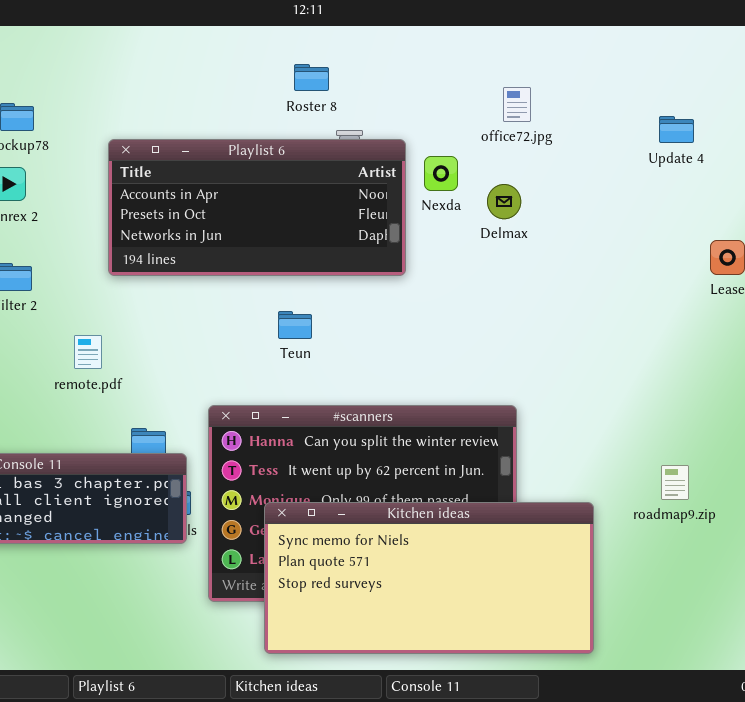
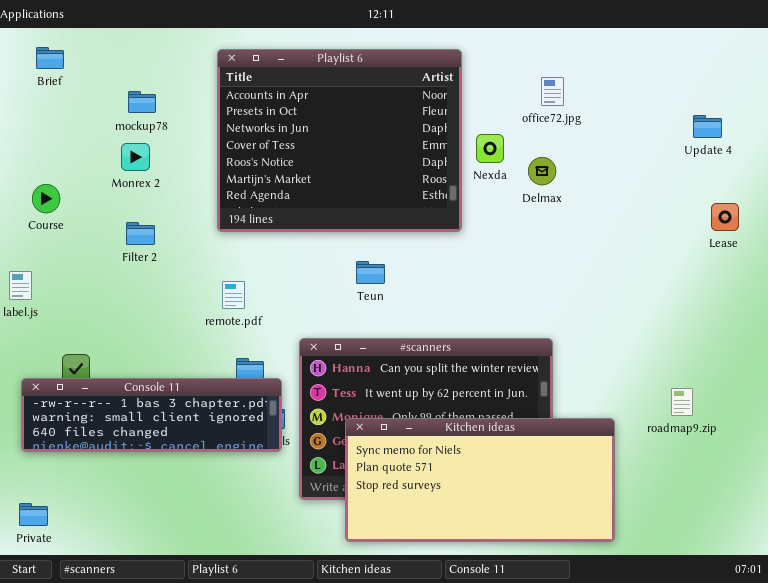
Update 4: [659,116,694,143] -> [693,115,722,138], moved
Playlist 6: [108,139,406,276] -> [217,49,462,232], resized
remote.pdf: [74,335,102,369] -> [222,281,245,309], moved

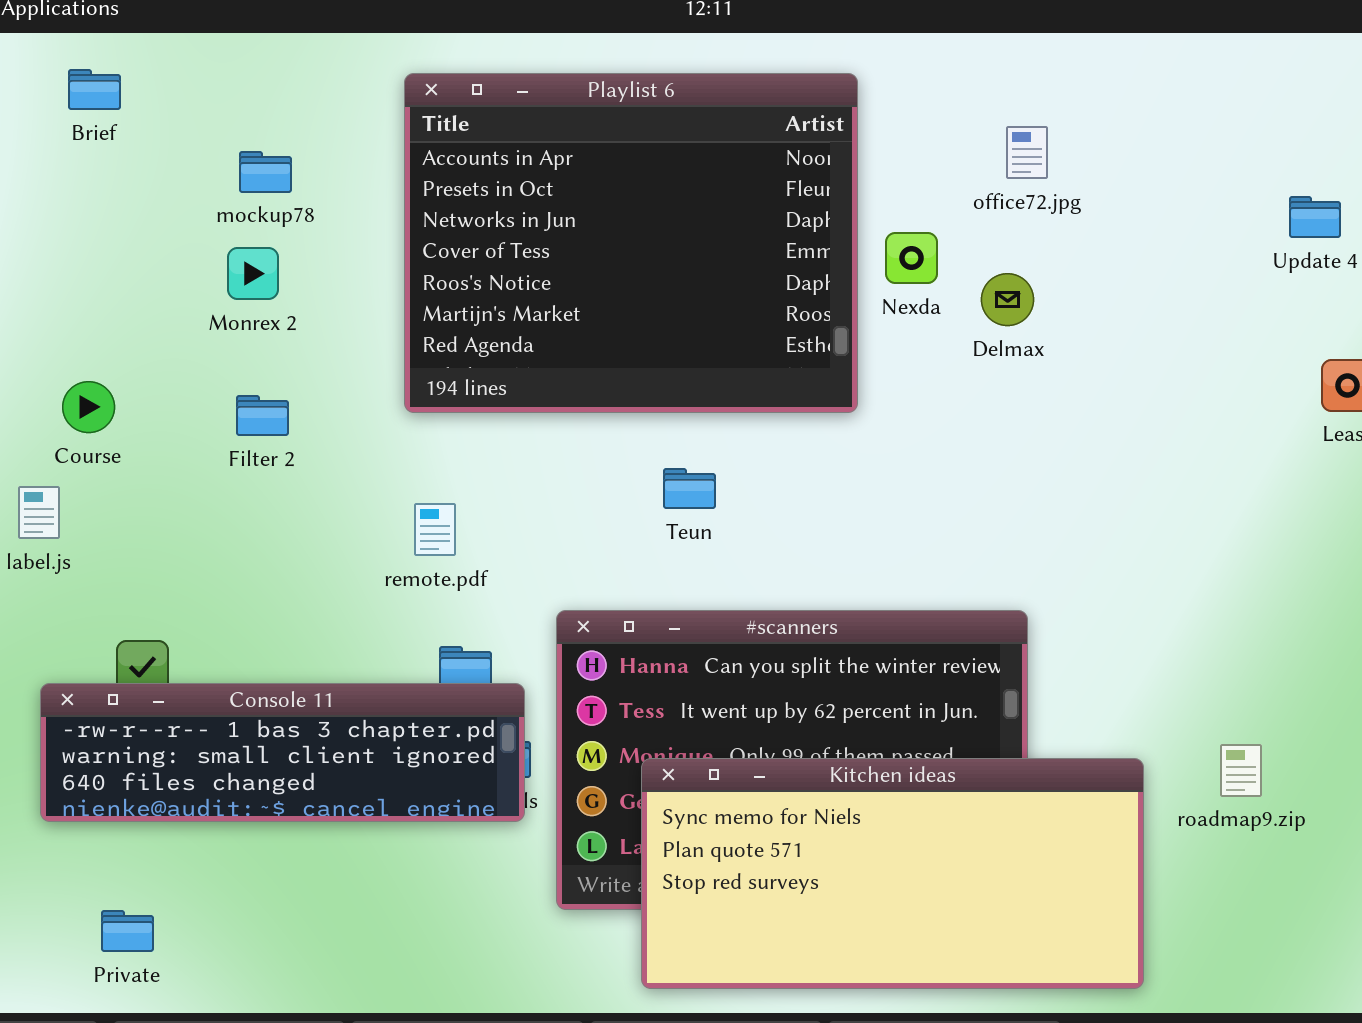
Course: [32,184,60,213] -> [62,381,115,433], moved
roadmap9.zip: [671,388,693,416] -> [1220,744,1262,797], moved
Private: [19,503,48,526] -> [101,910,154,952], moved

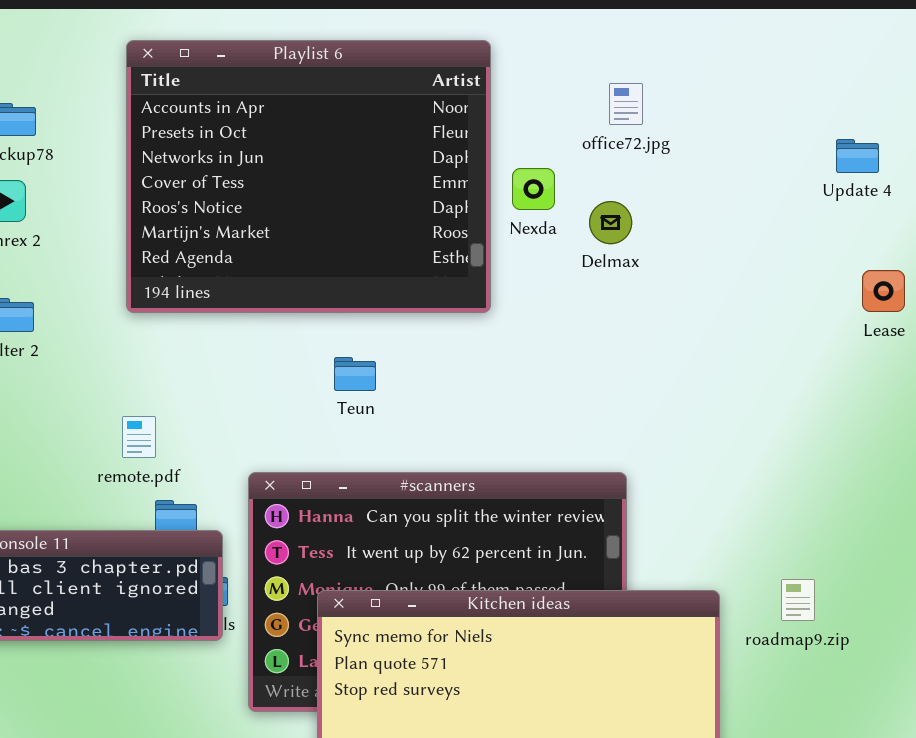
remote.pdf: [414,503,456,556] -> [122,416,156,458], moved

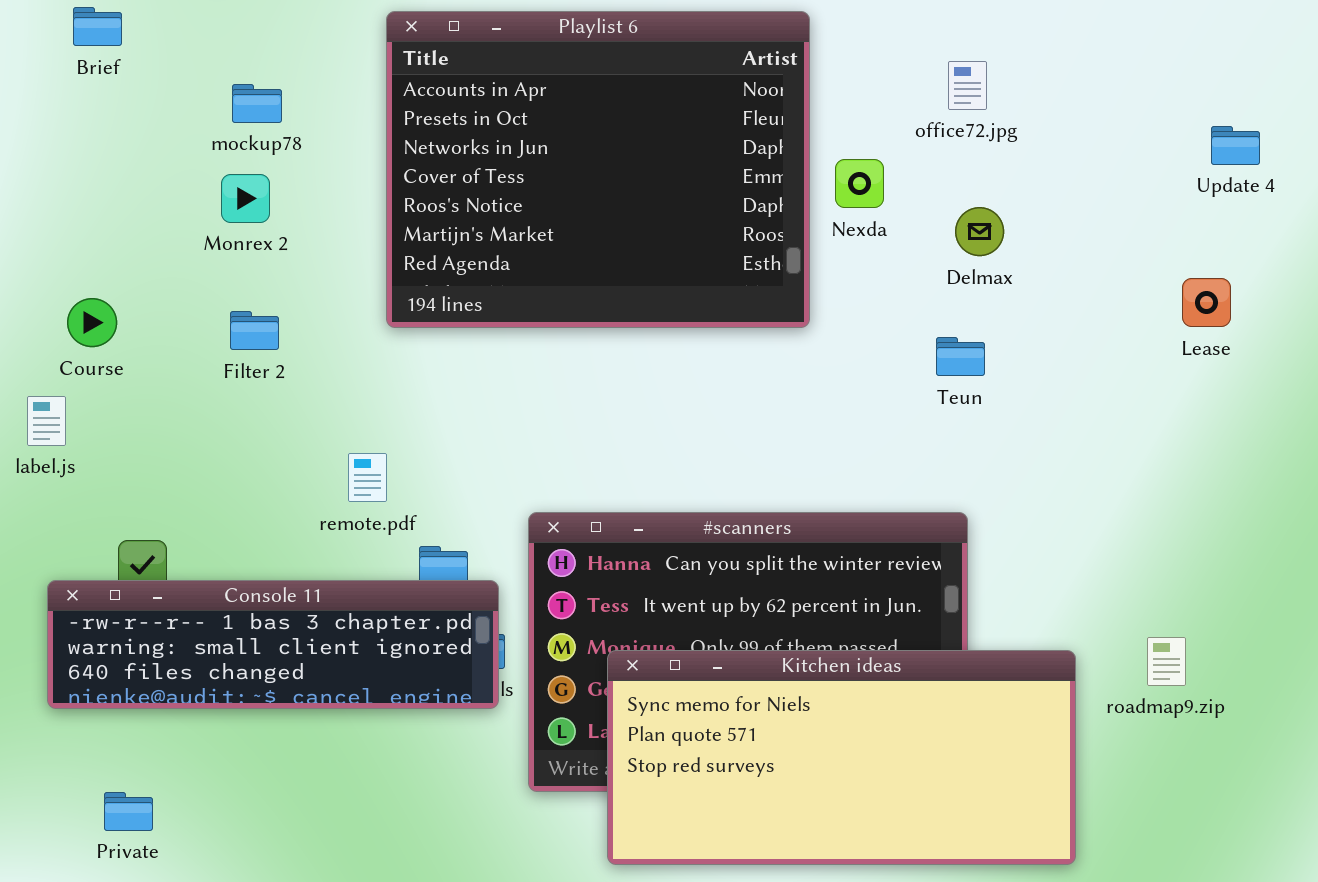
Delmax: [589,201,632,244] -> [955,207,1004,256], moved
Lease: [862,270,905,312] -> [1182,278,1231,327], moved
Teun: [334,357,376,391] -> [936,337,985,376], moved
remote.pdf: [122,416,156,458] -> [348,453,387,502], moved

